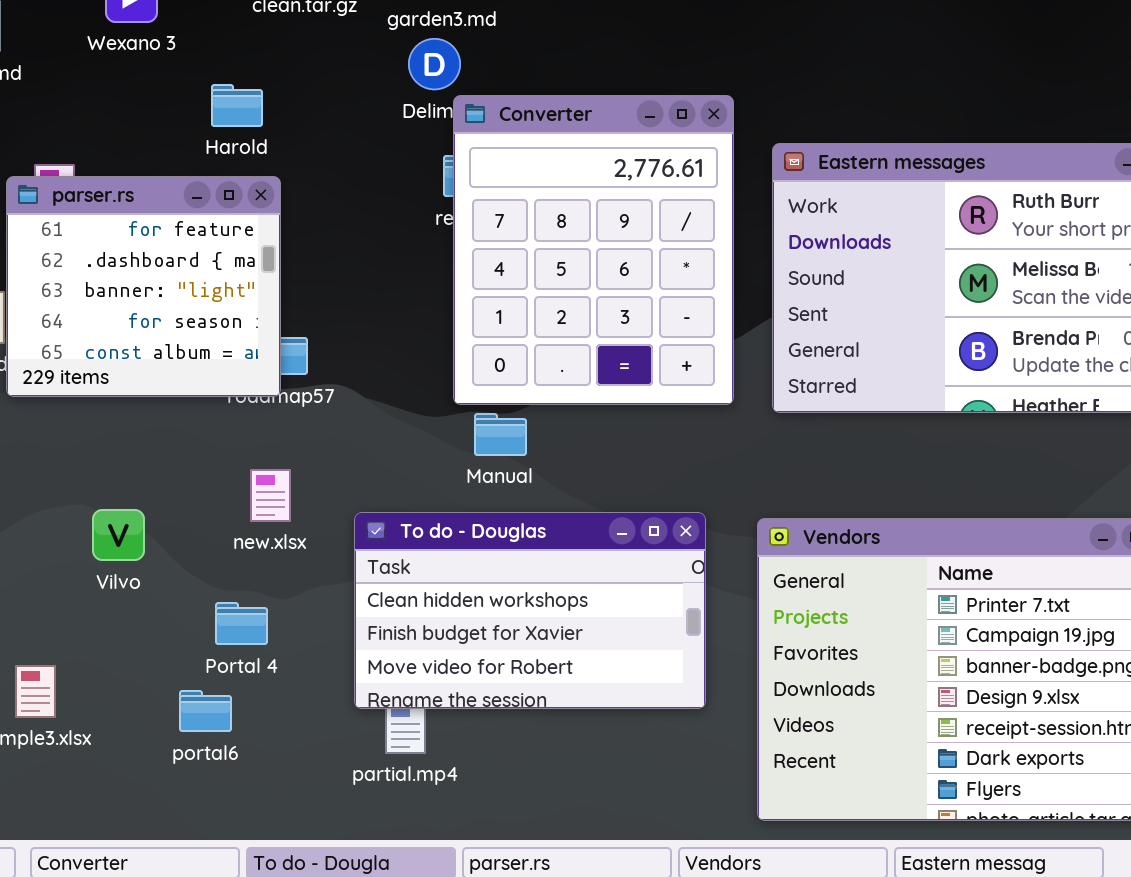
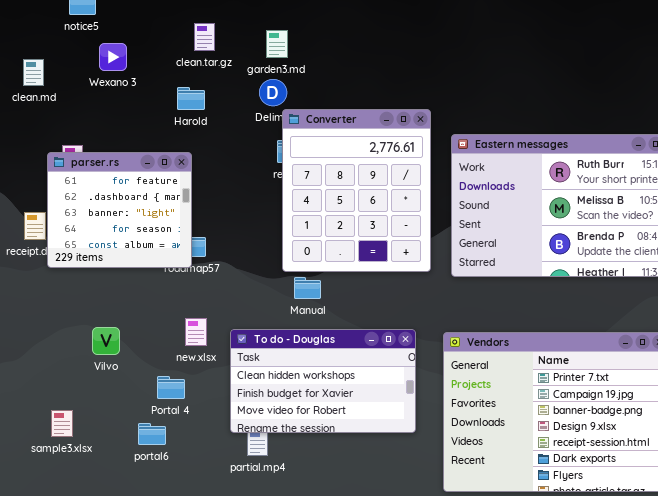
Harold: [211,84,263,127] -> [177,87,205,110], moved
new.xlsx: [250,469,291,522] -> [185,318,207,346], moved

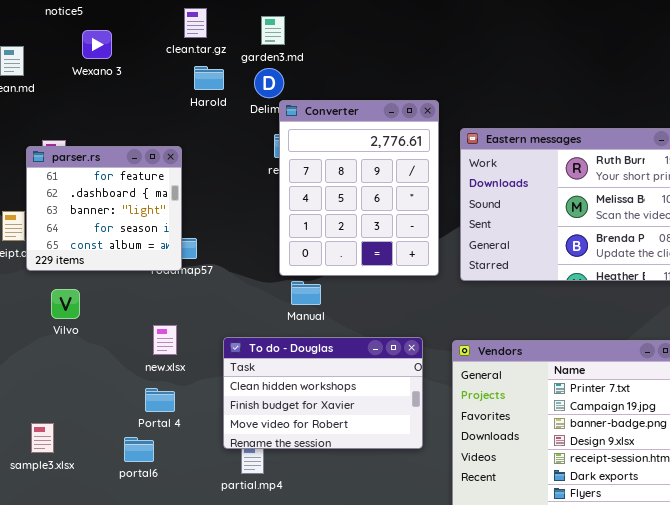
Harold: [177,87,205,110] -> [194,66,224,90], moved
new.xlsx: [185,318,207,346] -> [153,325,177,355], moved
Vilvo: [92,327,120,355] -> [51,289,80,319], moved

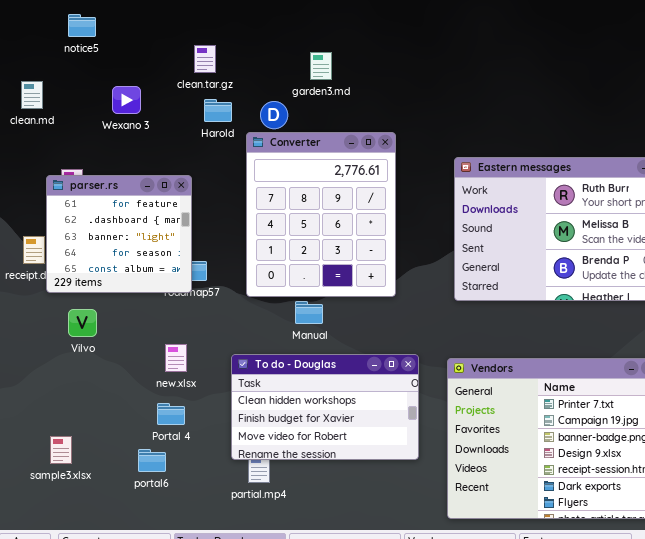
garden3.md: [261,16,285,45] -> [310,52,332,80], moved
Wexano 3: [82,30,112,59] -> [112,86,141,114], moved
Converter: [279,100,439,276] -> [246,132,396,297], moved

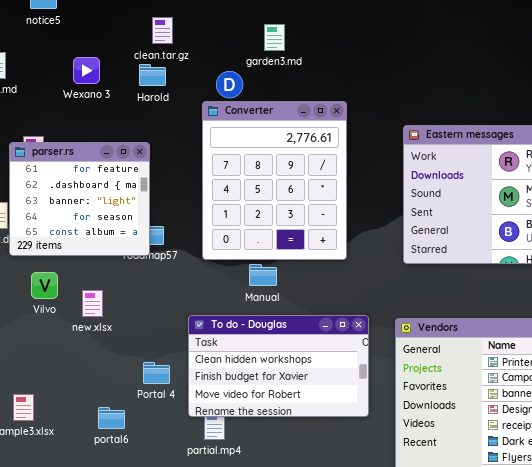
Harold: [204,99,232,122] -> [139,64,166,86], moved
new.xlsx: [165,344,187,372] -> [82,290,103,317], moved
Portal 4: [157,403,185,425] -> [143,362,170,384], moved

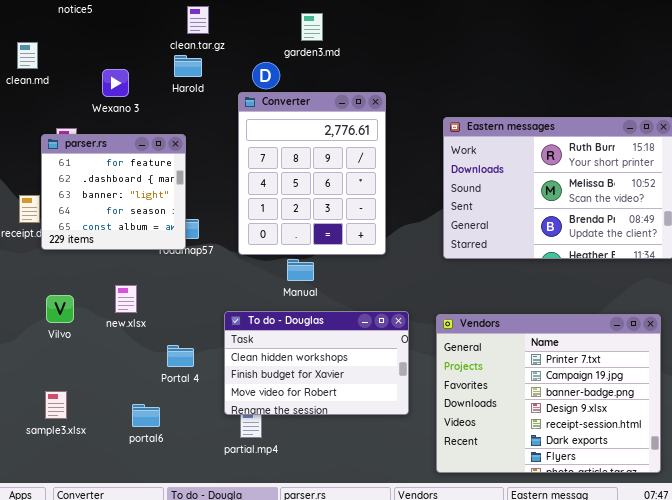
Wexano 3: [73,57,100,84] -> [102,69,129,97], moved
Vilvo: [31,272,58,299] -> [46,295,74,323], moved
Portal 4: [143,362,170,384] -> [167,345,194,367], moved

